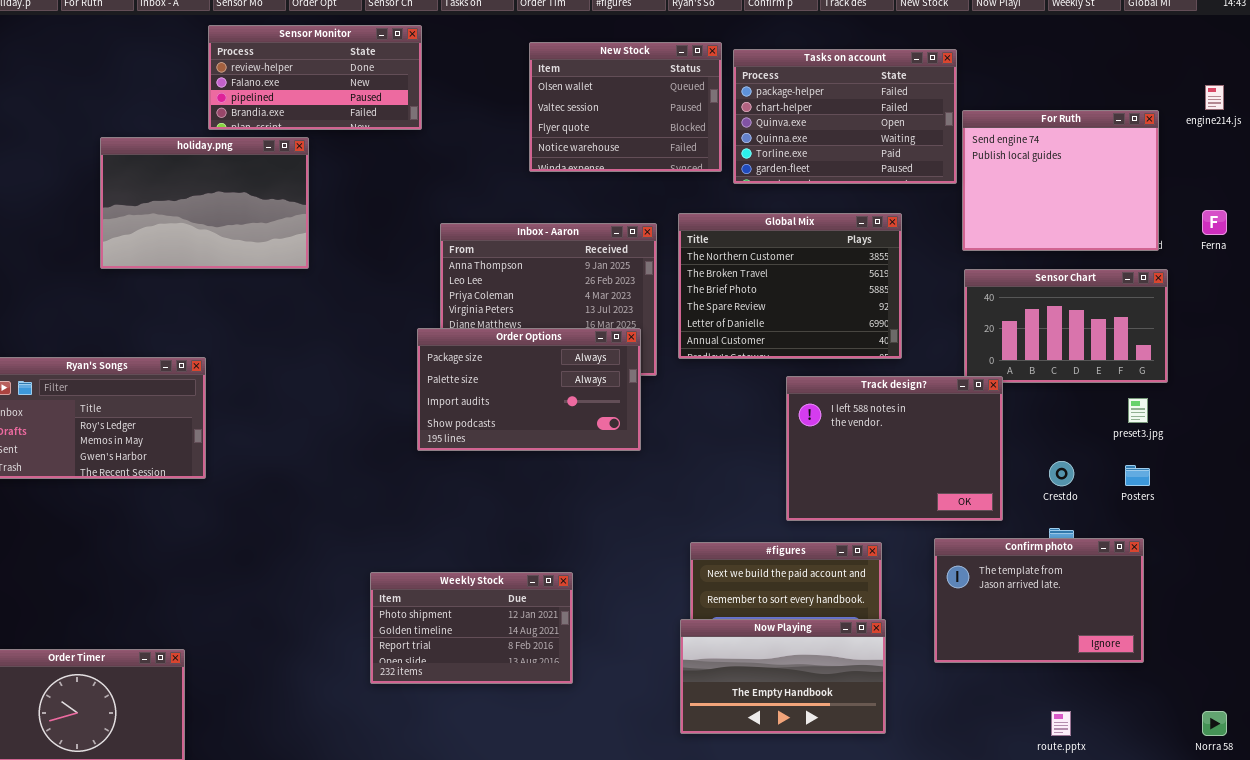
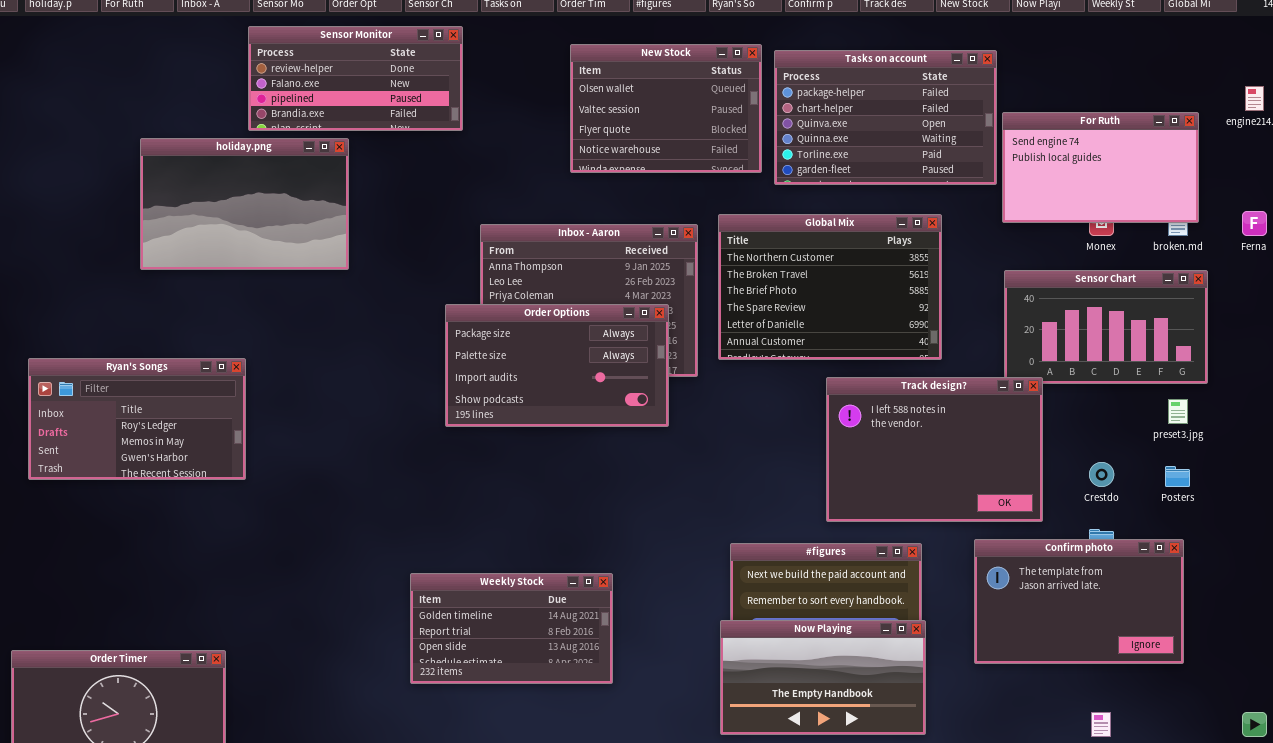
For Ruth: [962,110,1159,251] -> [1002,112,1199,223], resized
Order Options: [417,328,641,451] -> [445,304,669,427], moved
Weekly Stock: [370,572,573,684] -> [410,573,613,684], scrolled down 1 row

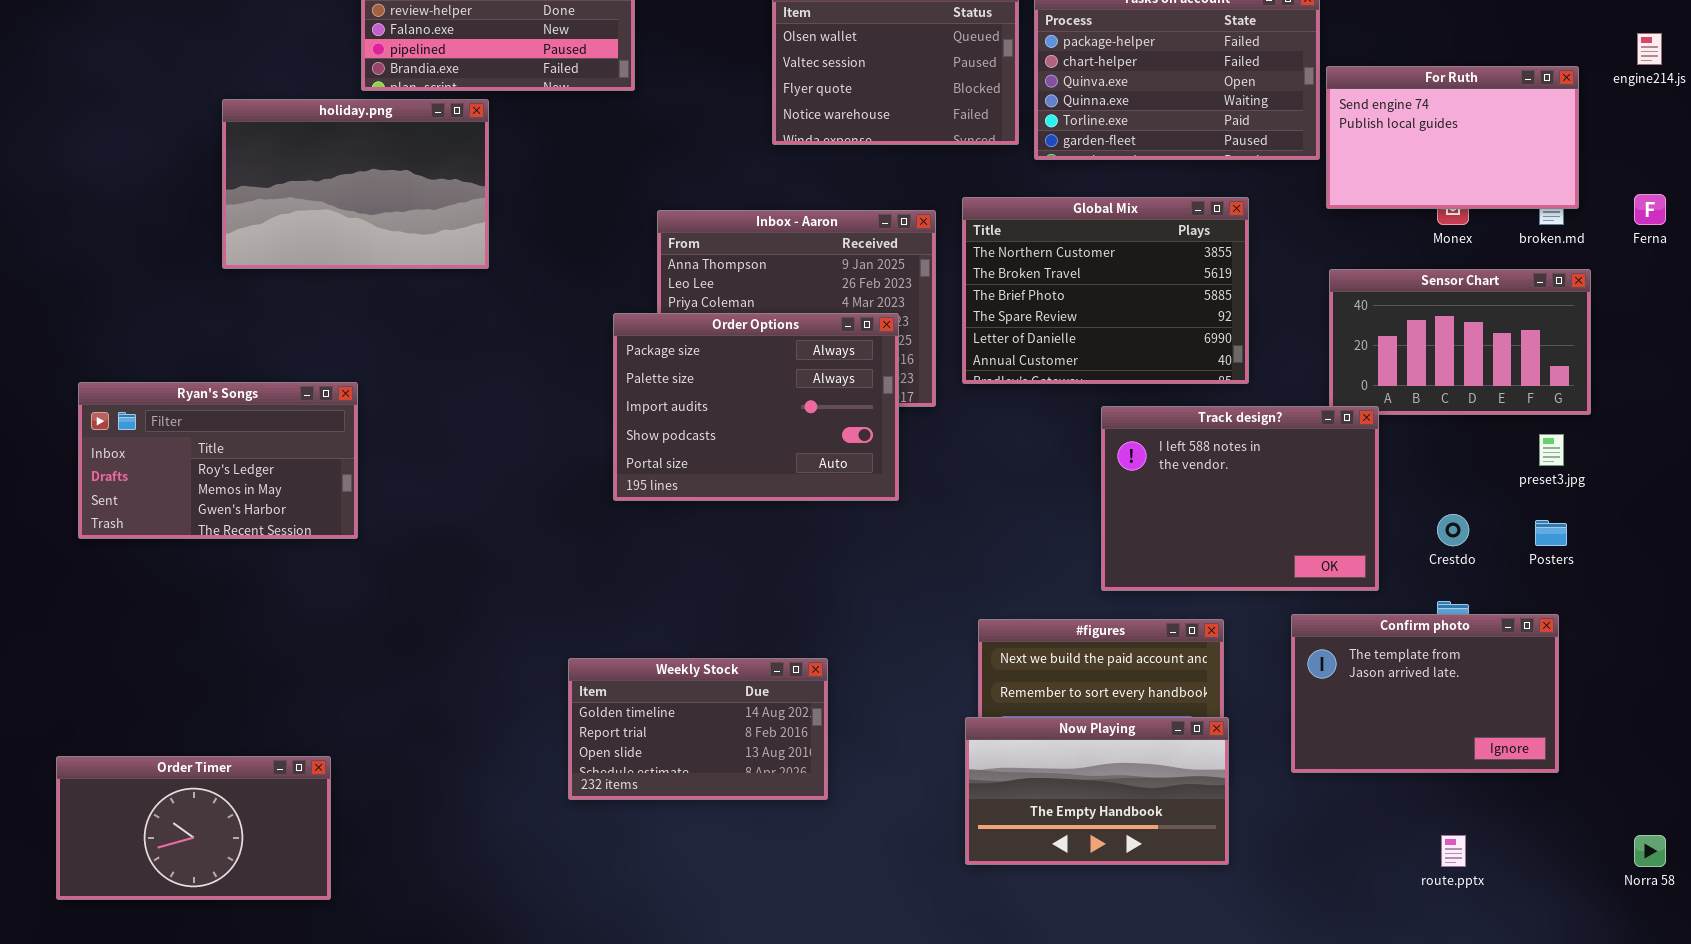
Order Options: [445,304,669,427] -> [613,313,899,501], resized

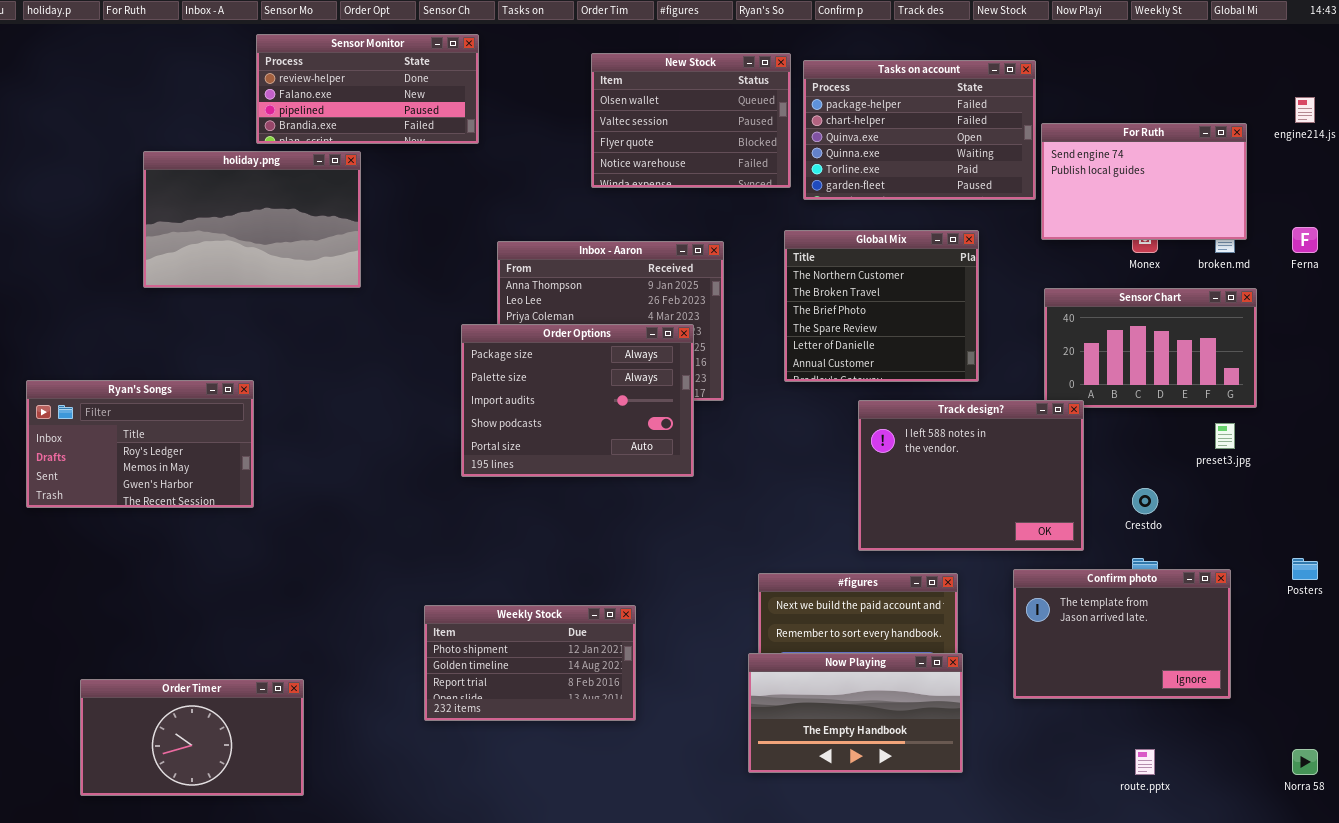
Global Mix: [962,197,1249,384] -> [784,230,979,382], resized
Posters: [1535,520,1567,546] -> [1292,558,1318,580], moved
Weekly Stock: [568,658,828,800] -> [424,605,636,721], scrolled up 1 row
Order Timer: [56,756,331,900] -> [80,679,304,796], moved

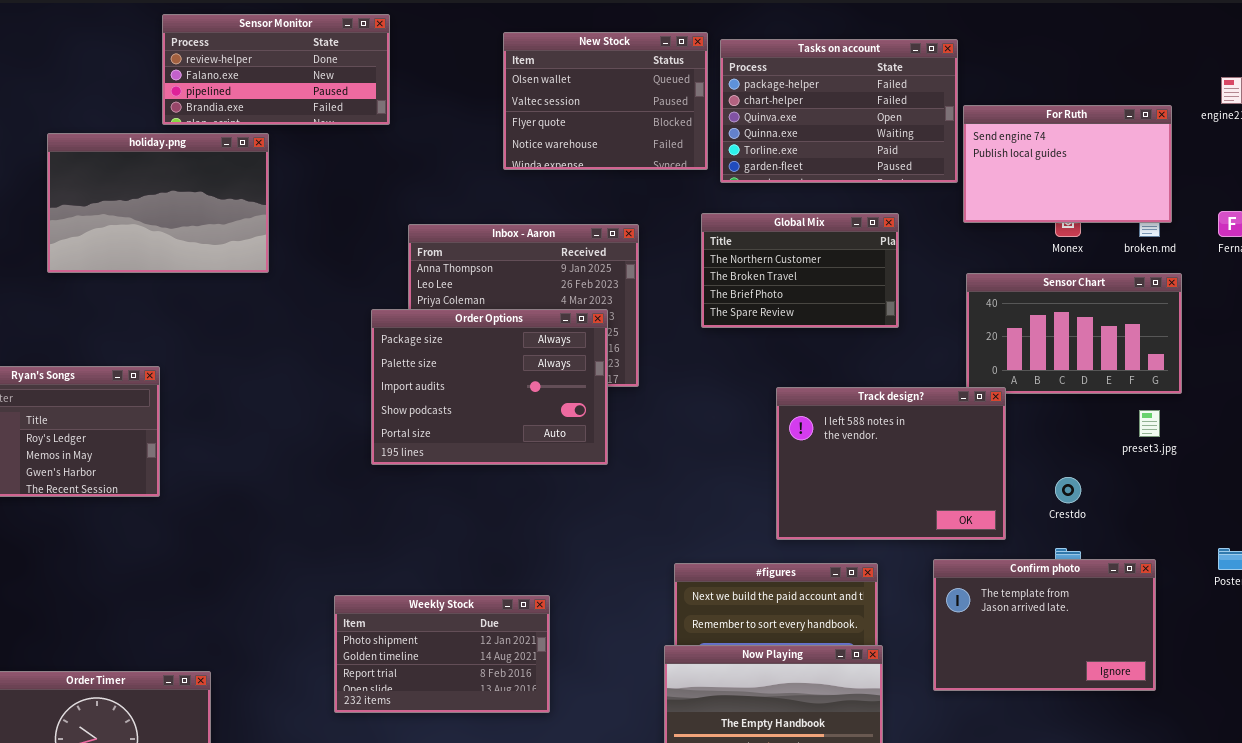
Global Mix: [784,230,979,382] -> [701,213,899,328], resized

